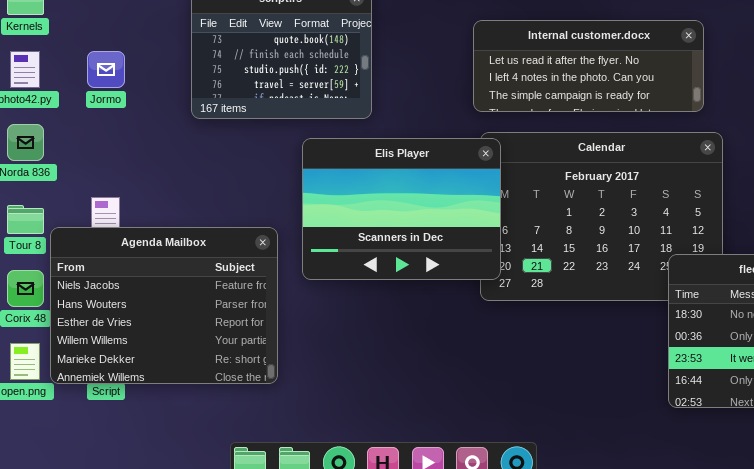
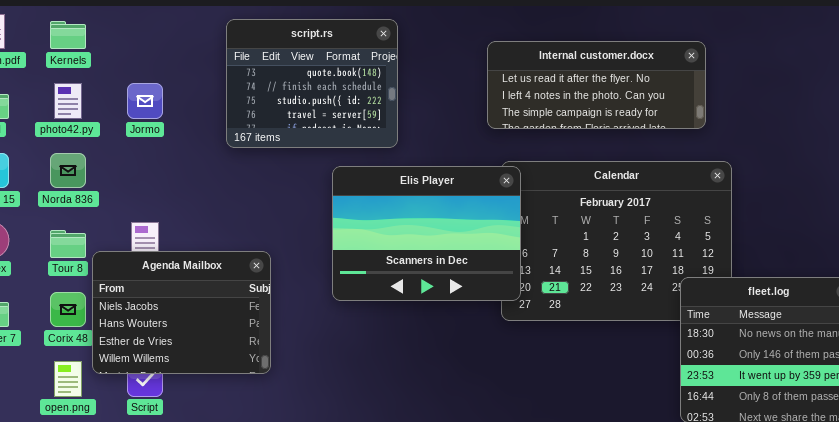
Internal customer.docx: [473,20,704,112] -> [487,41,706,129], moved
Agenda Mailbox: [50,227,278,384] -> [92,251,271,374], resized

